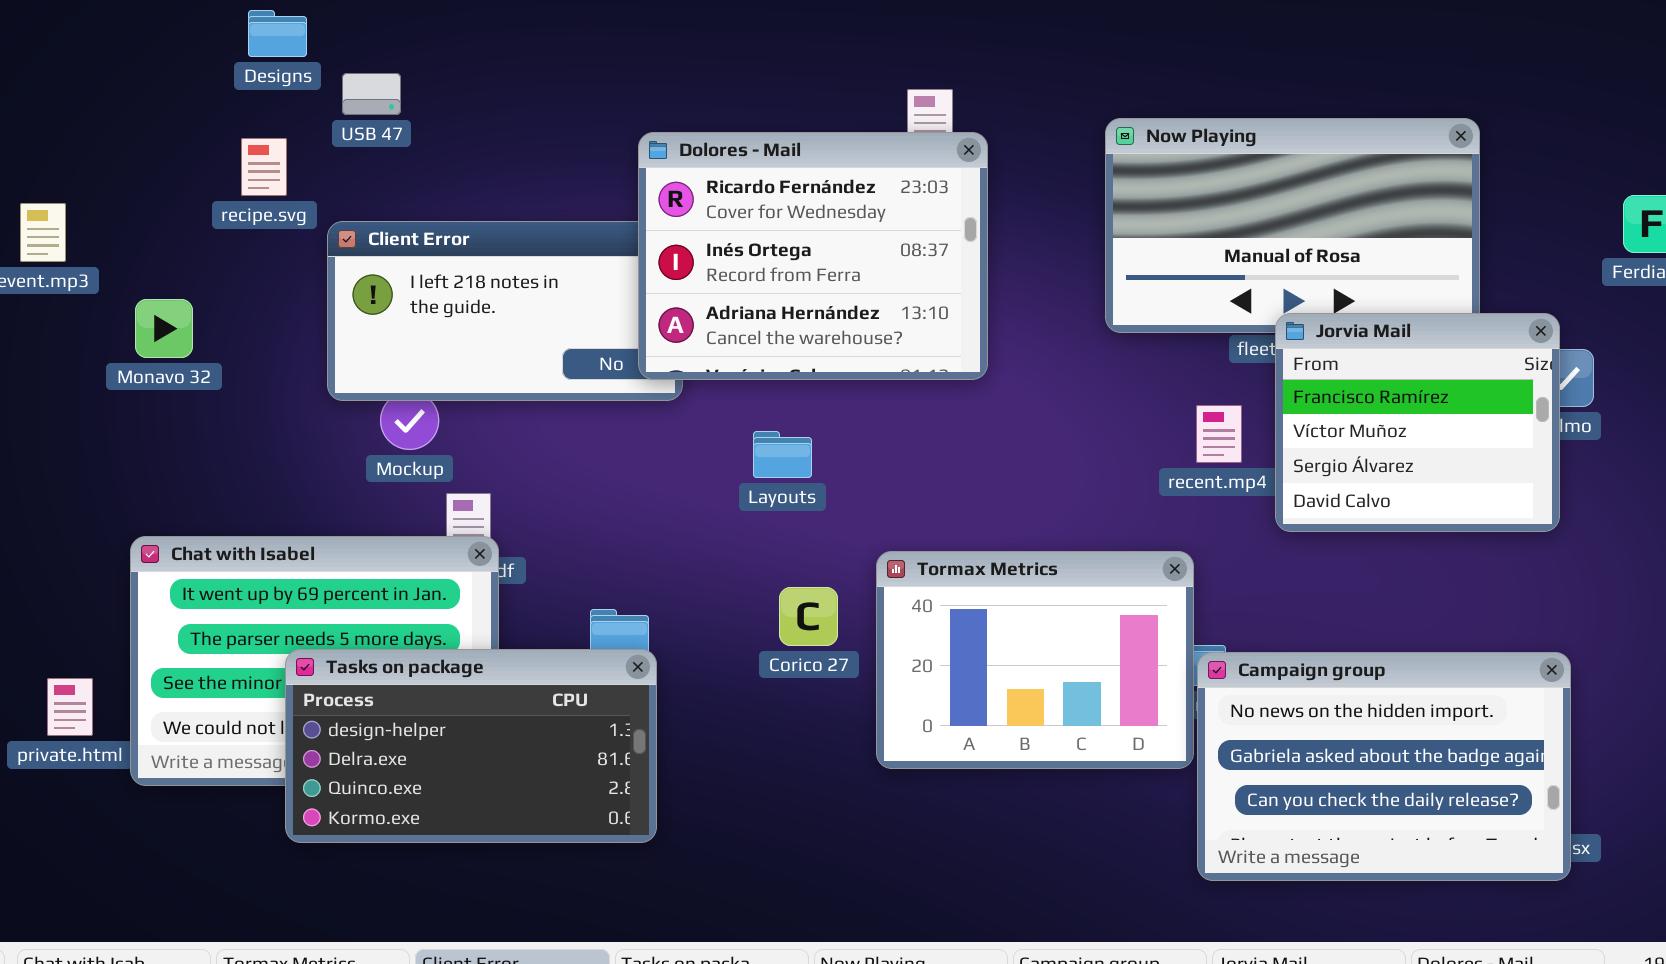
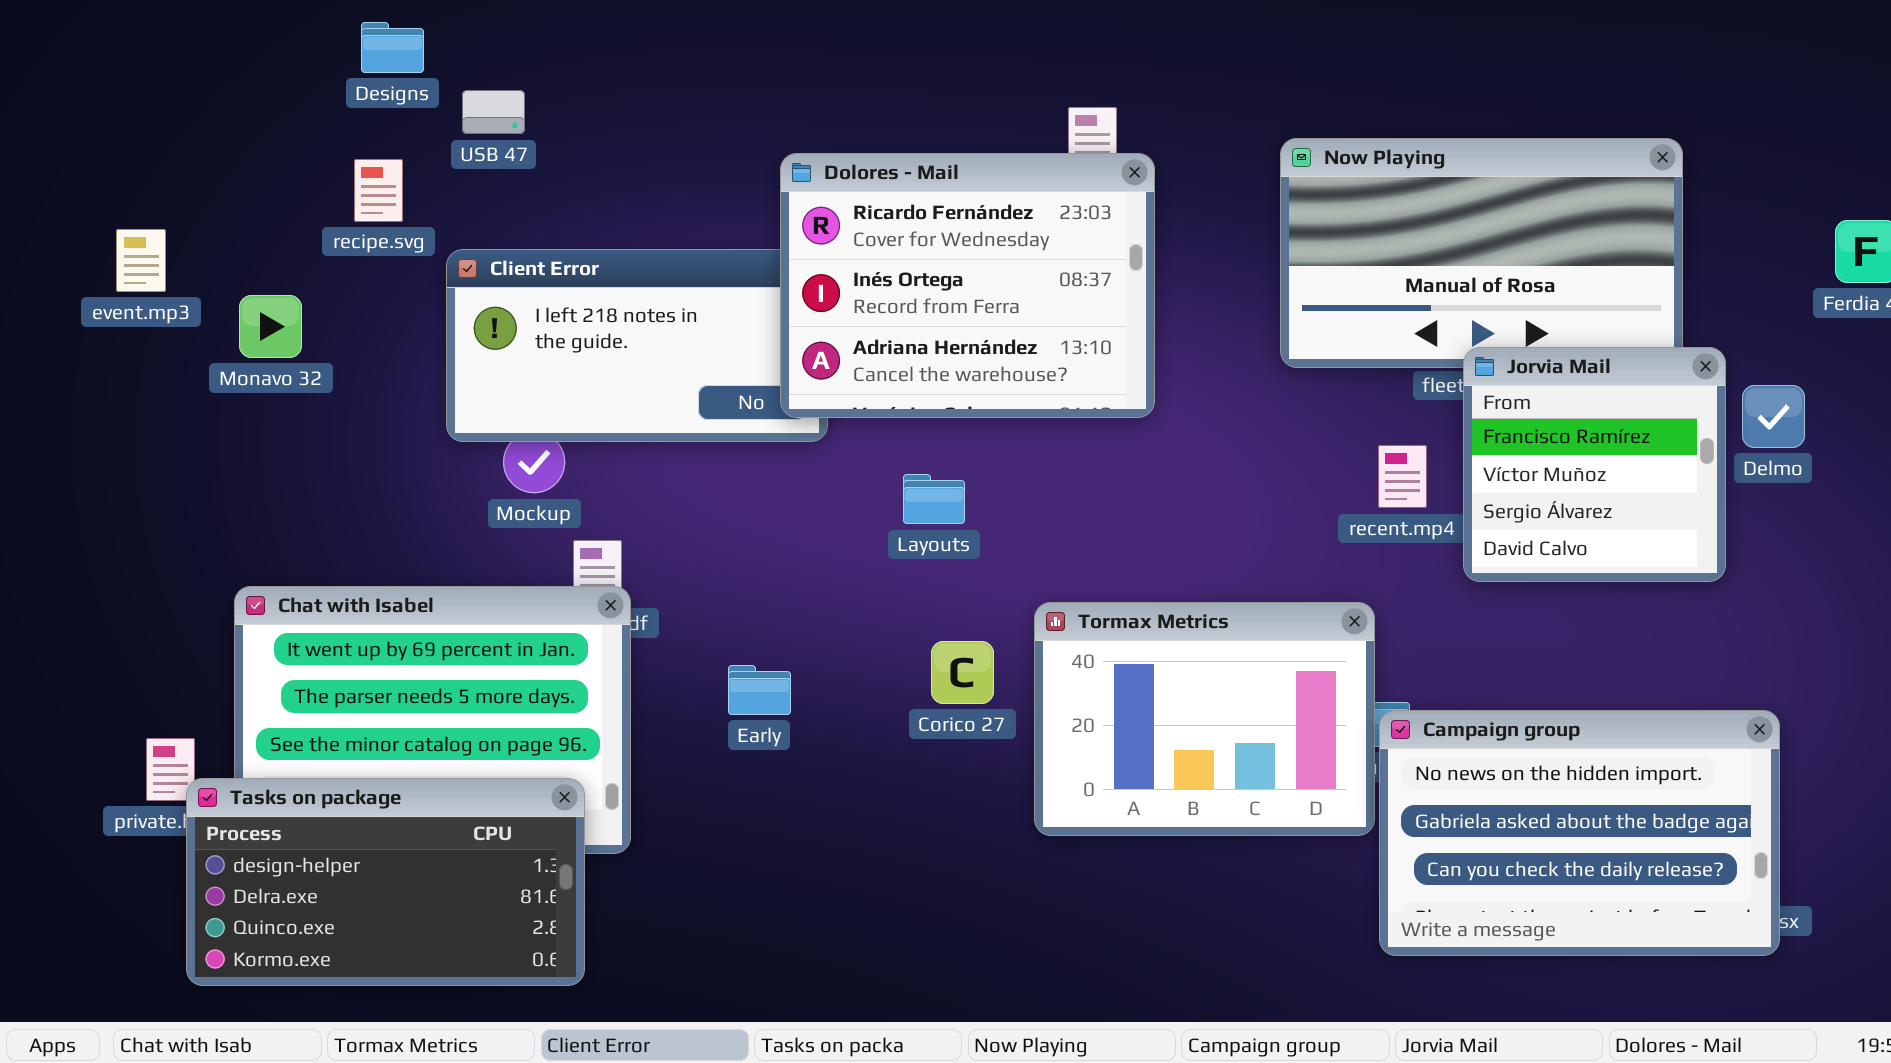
Monavo 32: [135,299,193,358] -> [239,295,302,358], moved
Jorvia Mail: [1275,313,1560,532] -> [1463,347,1726,582], resized
Tasks on package: [285,649,657,843] -> [186,778,585,986], moved

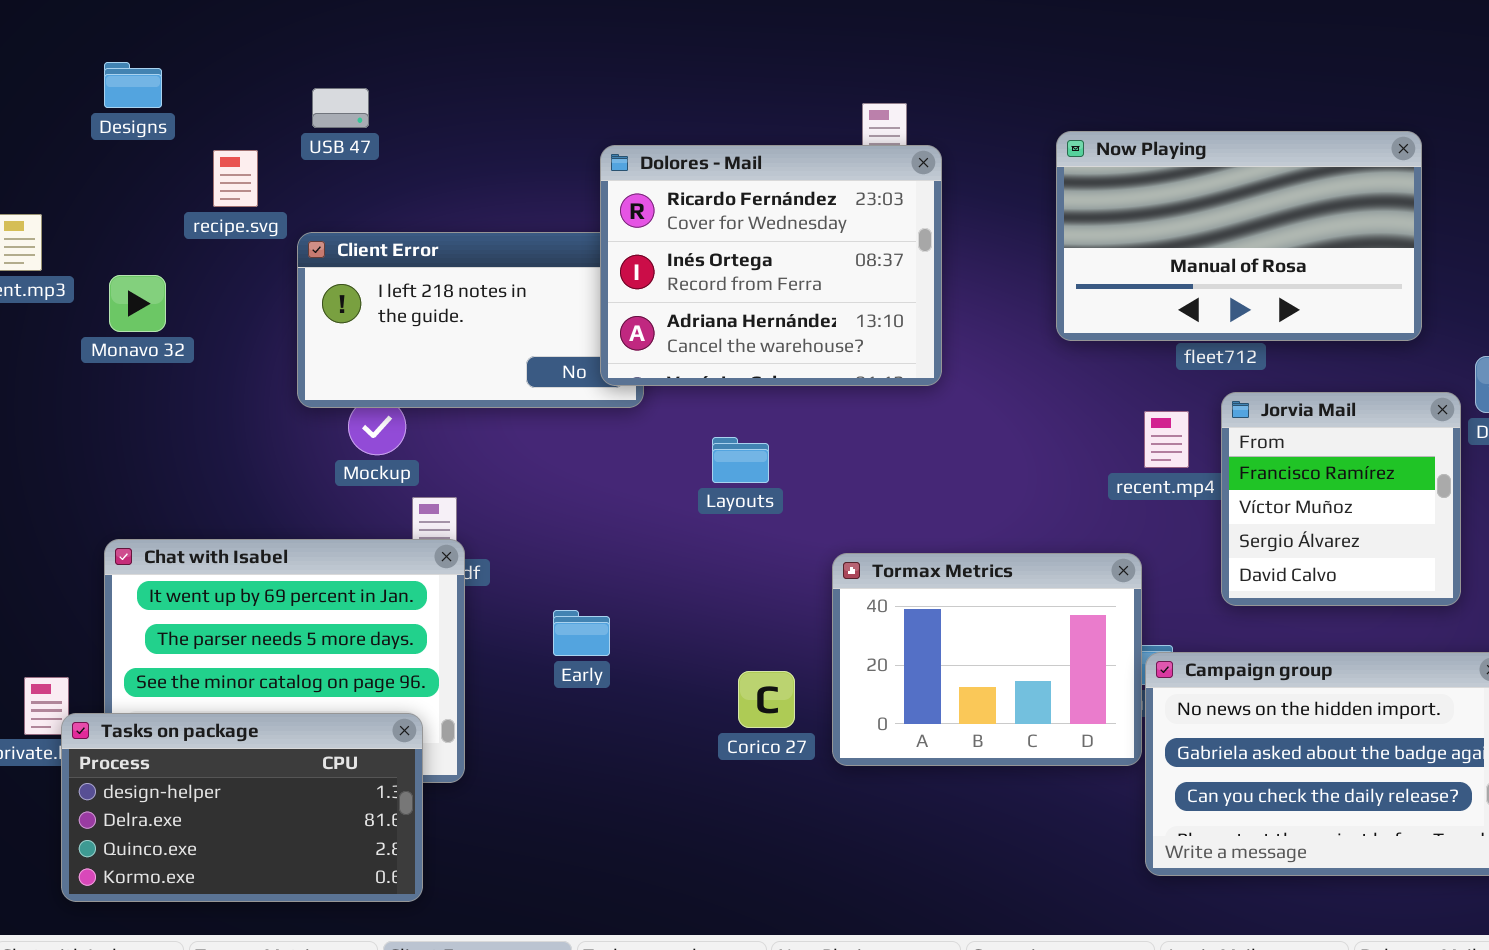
Designs: [361,22,424,73] -> [104,62,162,108], moved
Jorvia Mail: [1463,347,1726,582] -> [1221,392,1461,606], moved
Corico 27: [931,641,994,704] -> [738,671,795,728], moved

